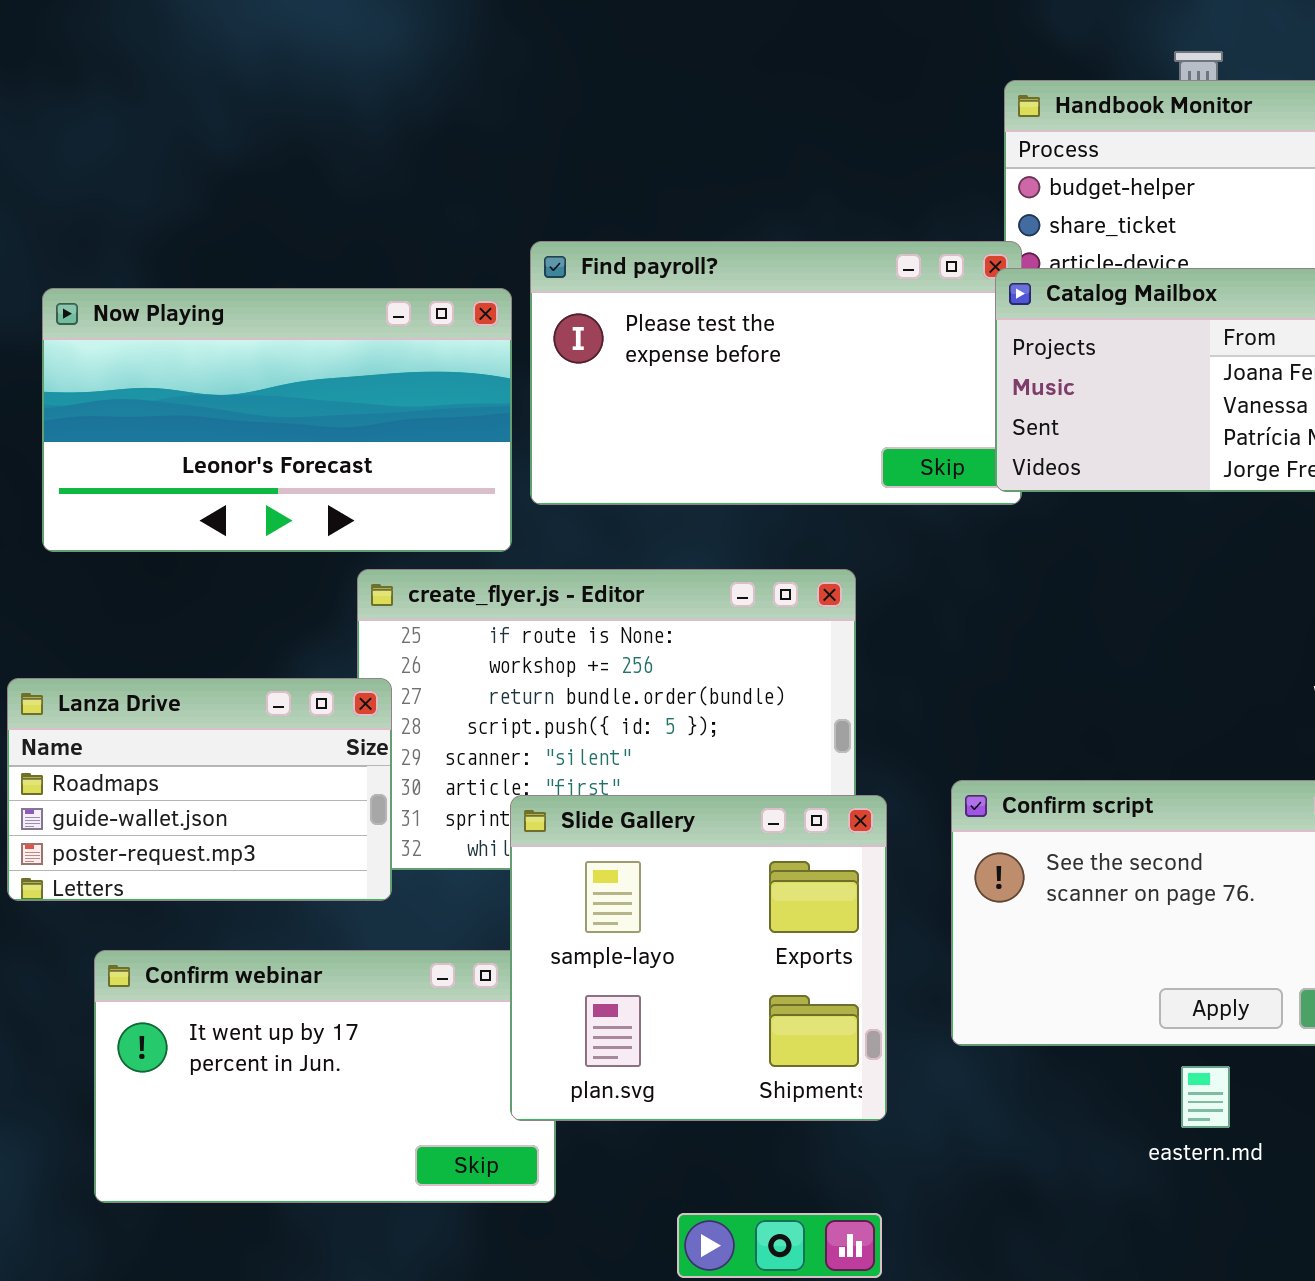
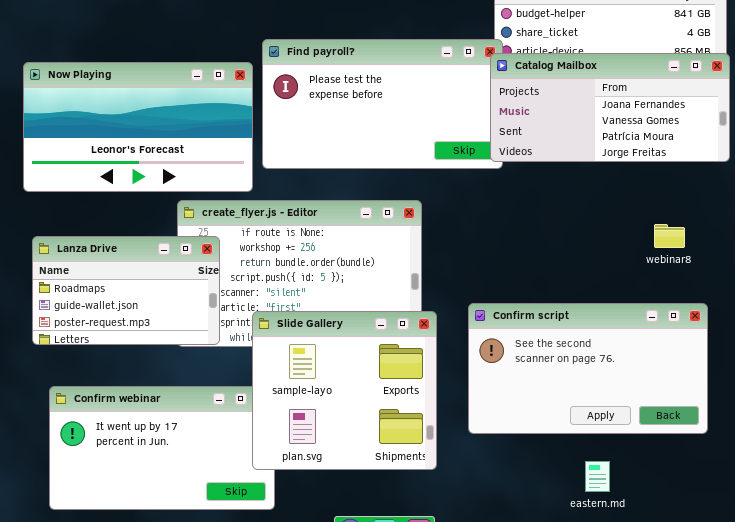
Lanza Drive: [7,678,392,901] -> [32,236,220,345], moved
eastern.md: [1181,1066,1230,1128] -> [585,461,610,492], moved

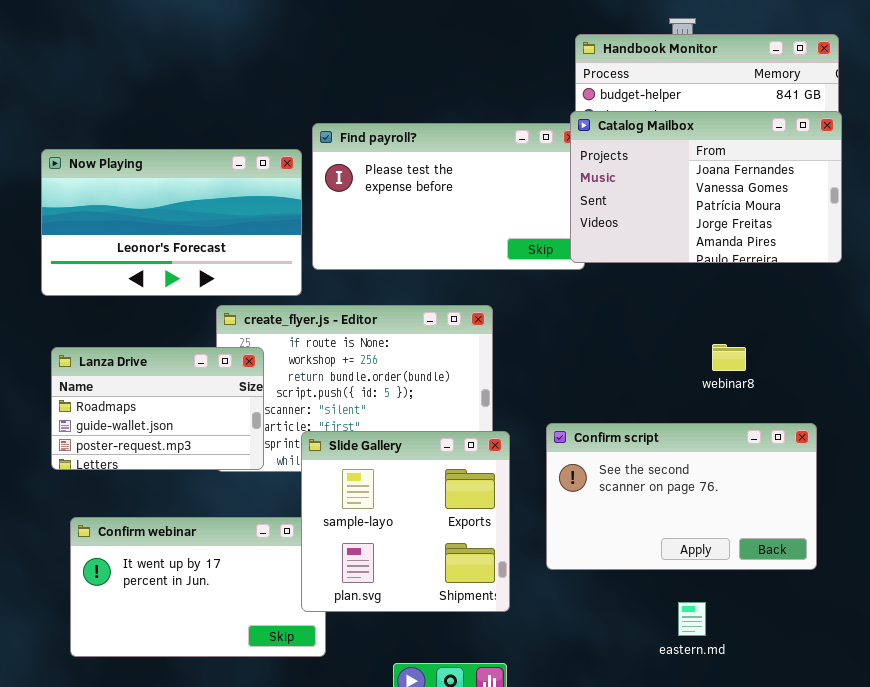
Catalog Mailbox: [490,53,730,162] -> [570,111,842,263], resized
webinar8: [654,224,685,248] -> [712,344,746,371], moved

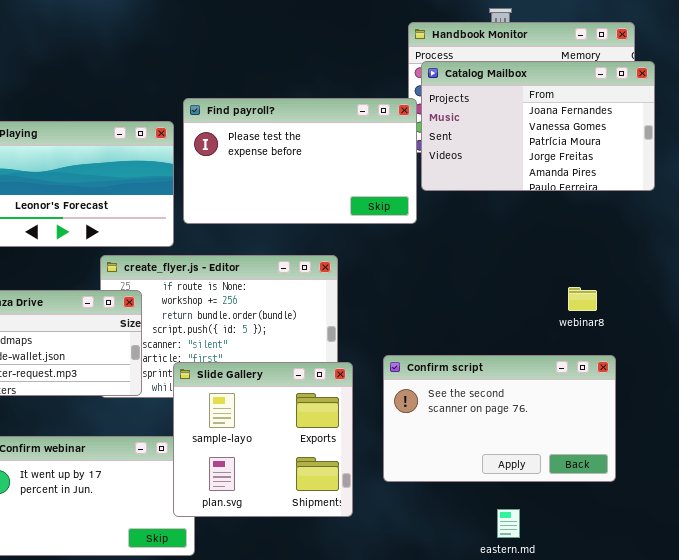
Catalog Mailbox: [570,111,842,263] -> [421,61,655,191], moved
webinar8: [712,344,746,371] -> [568,287,597,311], moved

